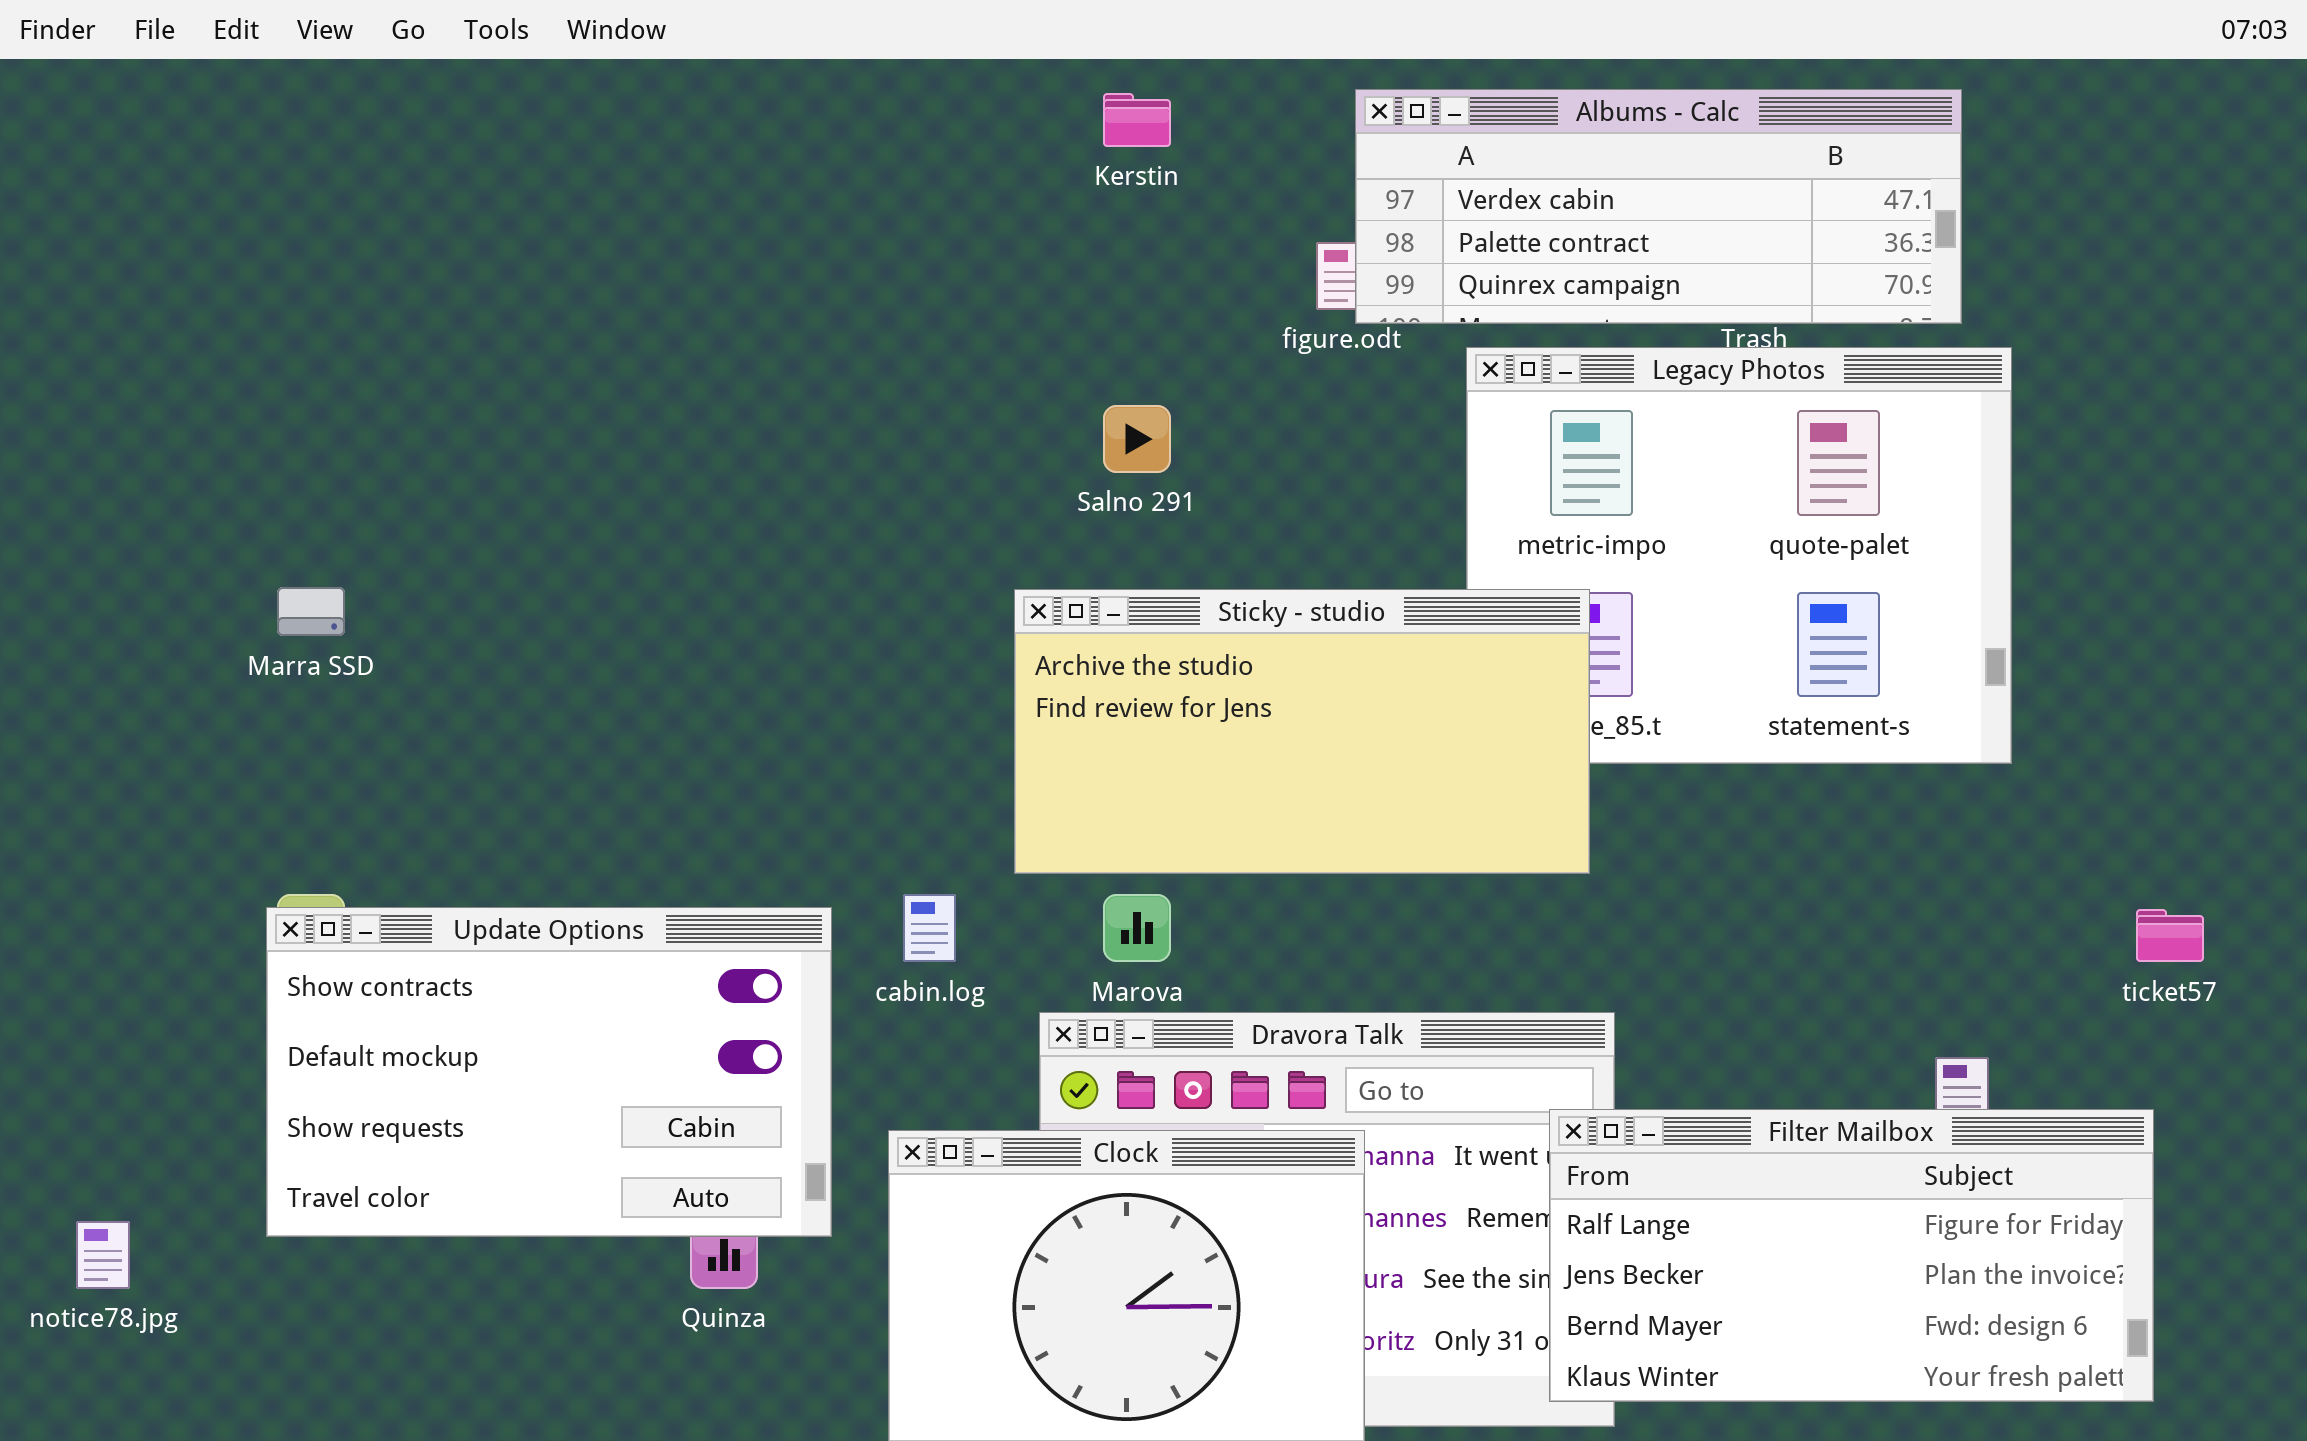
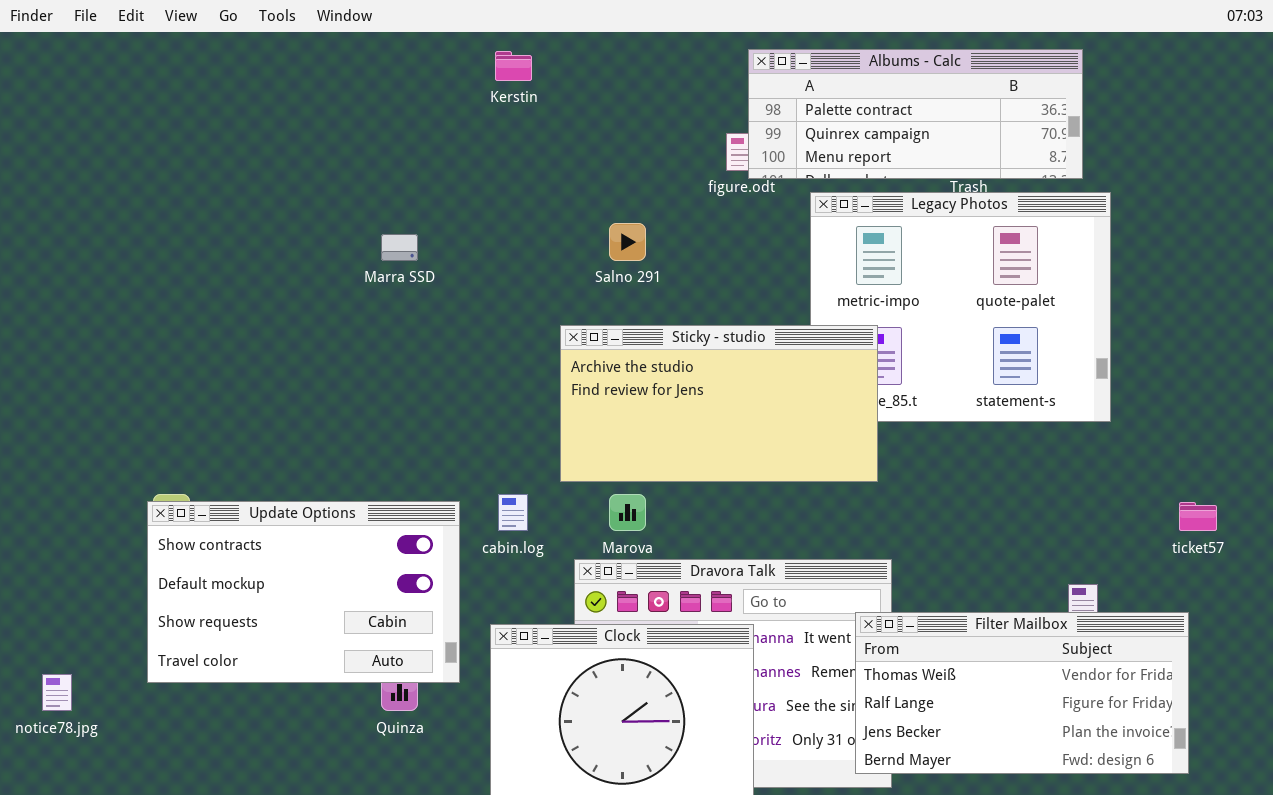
Albums - Calc: [1355,89,1962,324] -> [748,49,1083,179], scrolled down 1 row
Kerstin: [1103,93,1171,147] -> [495,51,532,81], moved
Marra SSD: [277,587,345,636] -> [381,234,418,261], moved
Filter Mailbox: [1549,1109,2154,1402] -> [855,612,1189,774], scrolled up 1 row

